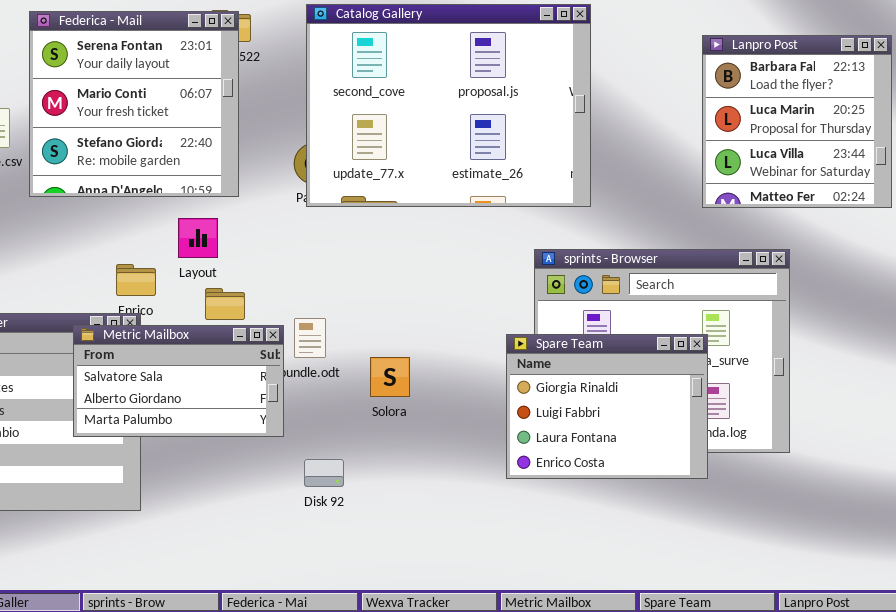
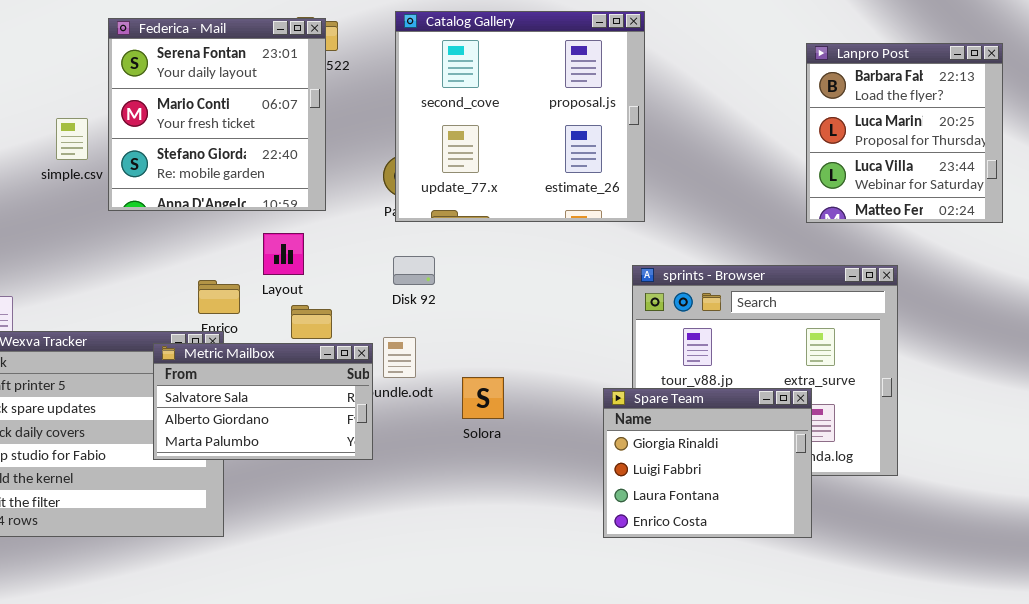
Catalog Gallery: [306,4,591,207] -> [395,11,645,222], resized
Spare Team: [506,334,708,479] -> [603,388,812,538], moved
Disk 92: [304,459,344,487] -> [393,256,435,285], moved

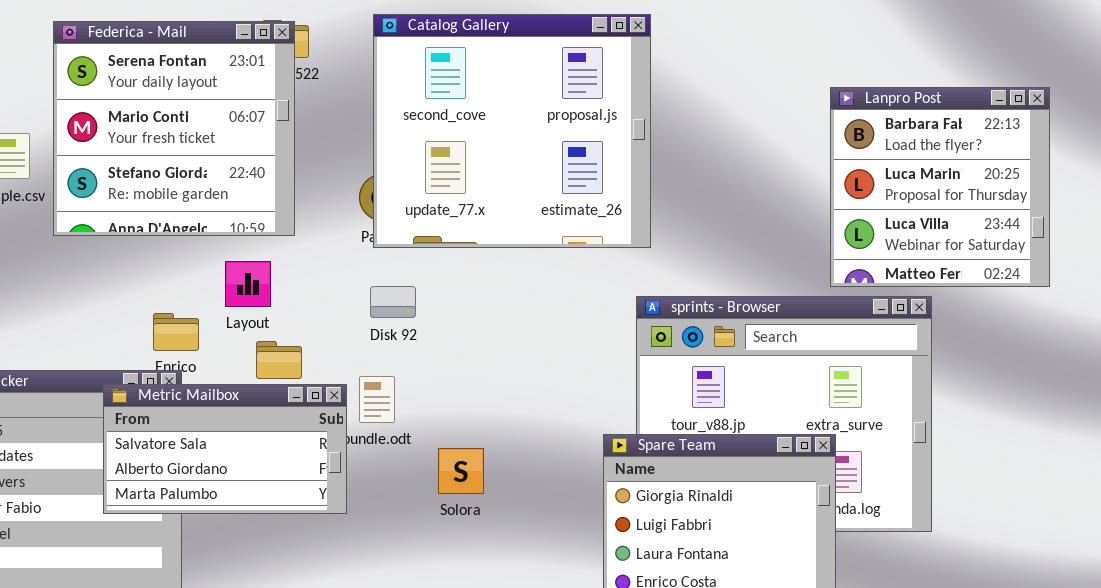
Lanpro Post: [806,43,1003,223] -> [830,87,1050,287], moved
Solora: [462,377,504,419] -> [438,448,484,494], moved

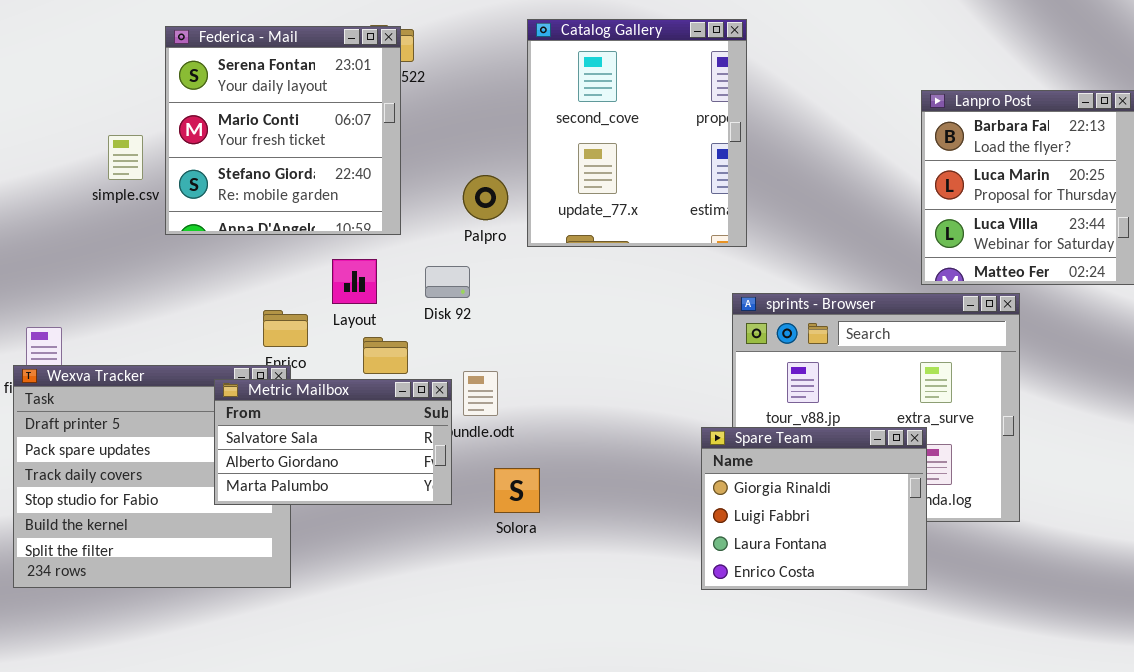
Catalog Gallery: [373,14,651,248] -> [527,19,747,247], resized
Disk 92: [370,286,416,318] -> [425,266,470,298], moved
Solora: [438,448,484,494] -> [494,468,540,513], moved

